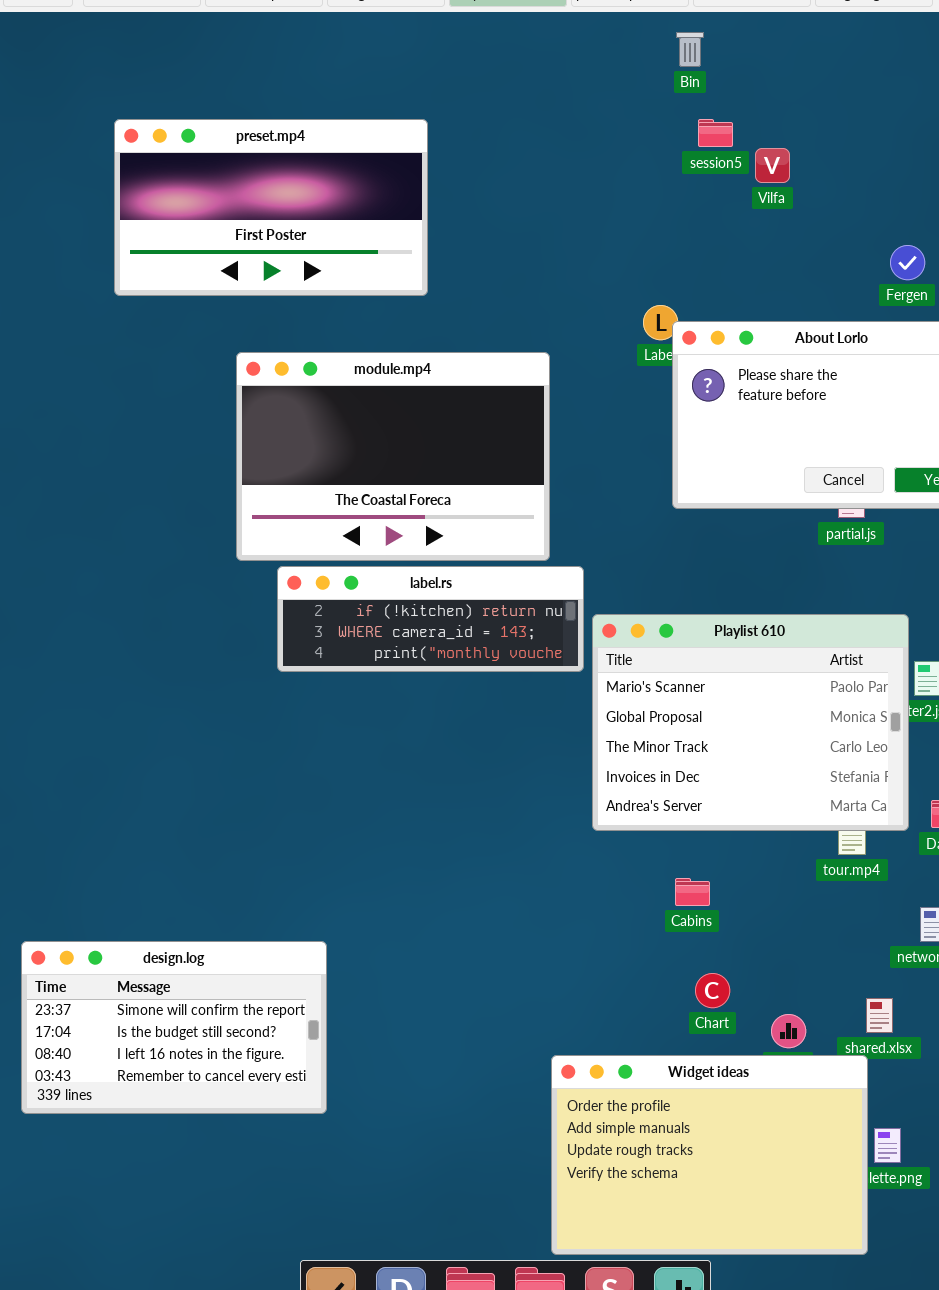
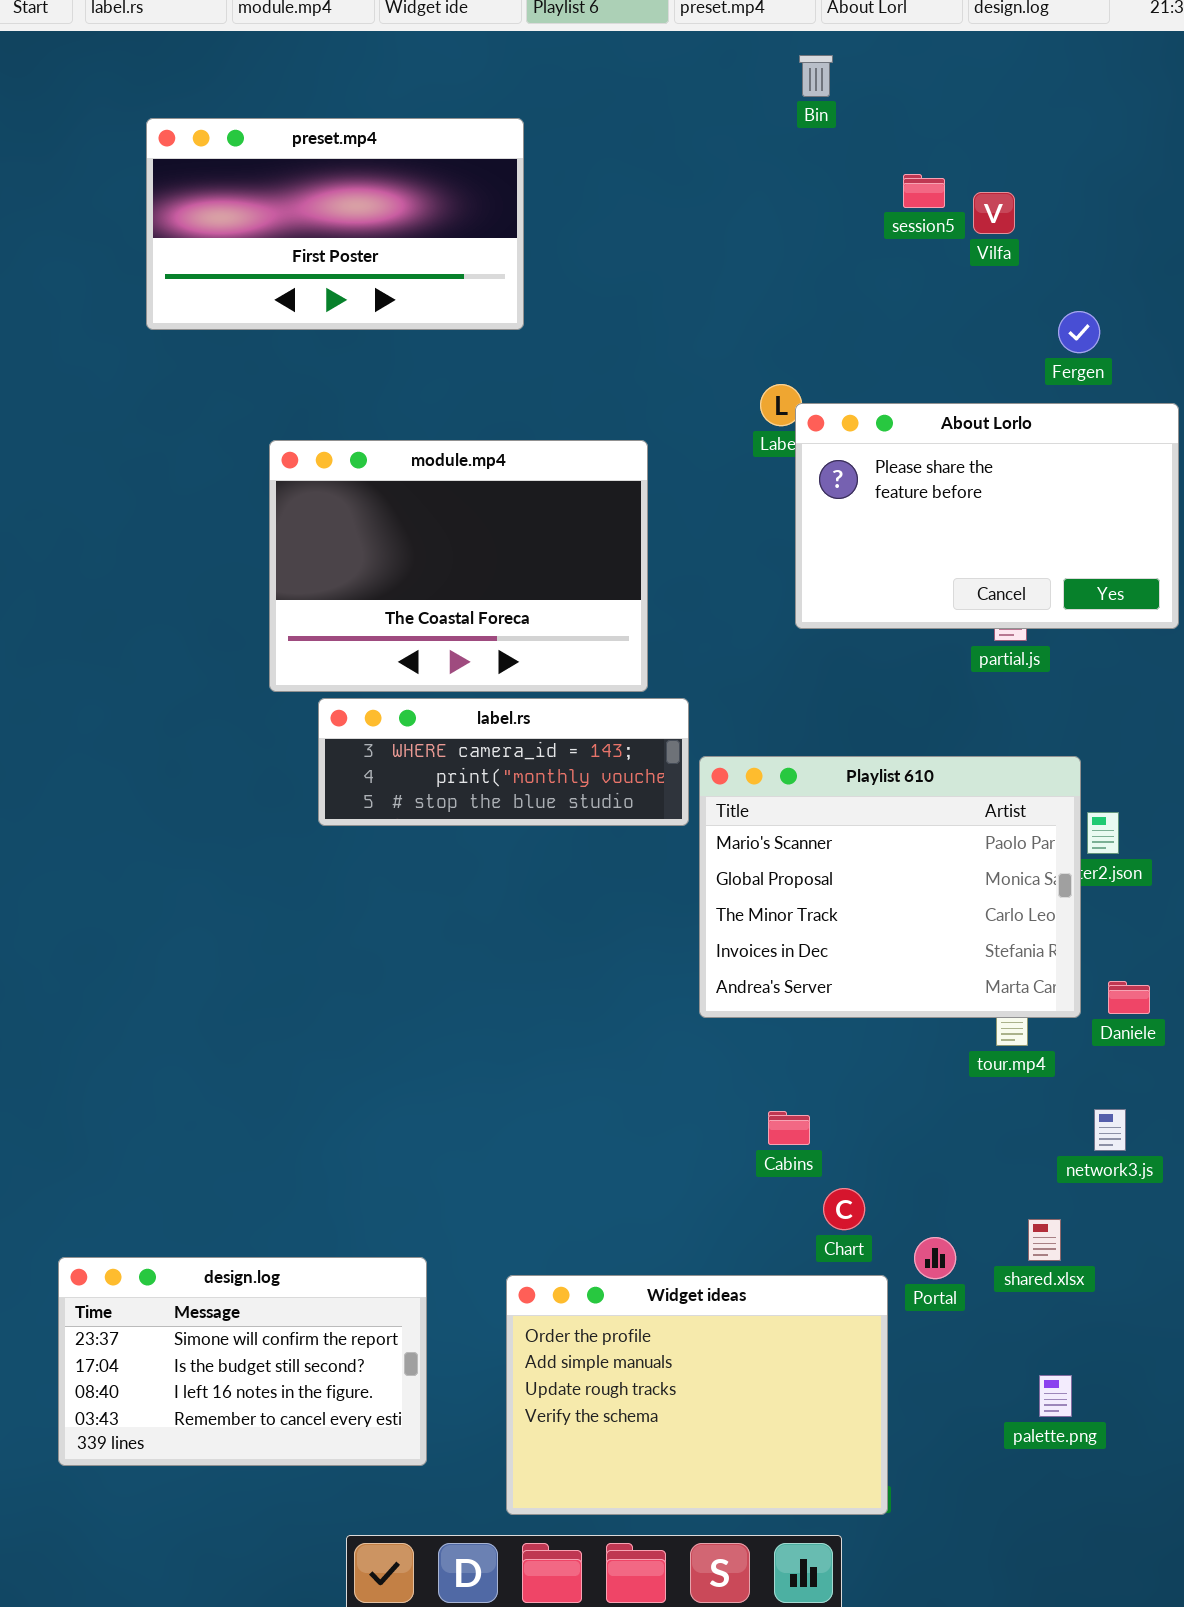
preset.mp4: [114,119,428,296] -> [146,118,524,330], moved
session5: [698,119,733,147] -> [903,174,945,208], moved
Vilfa: [755,148,790,183] -> [973,192,1015,234], moved
label.rs: [277,566,584,672] -> [318,698,689,826], scrolled down 1 row
Cabins: [675,878,710,906] -> [768,1111,810,1145], moved
design.log: [21,941,327,1114] -> [58,1257,427,1466], moved
Widget ideas: [551,1055,868,1255] -> [506,1275,888,1515], moved

